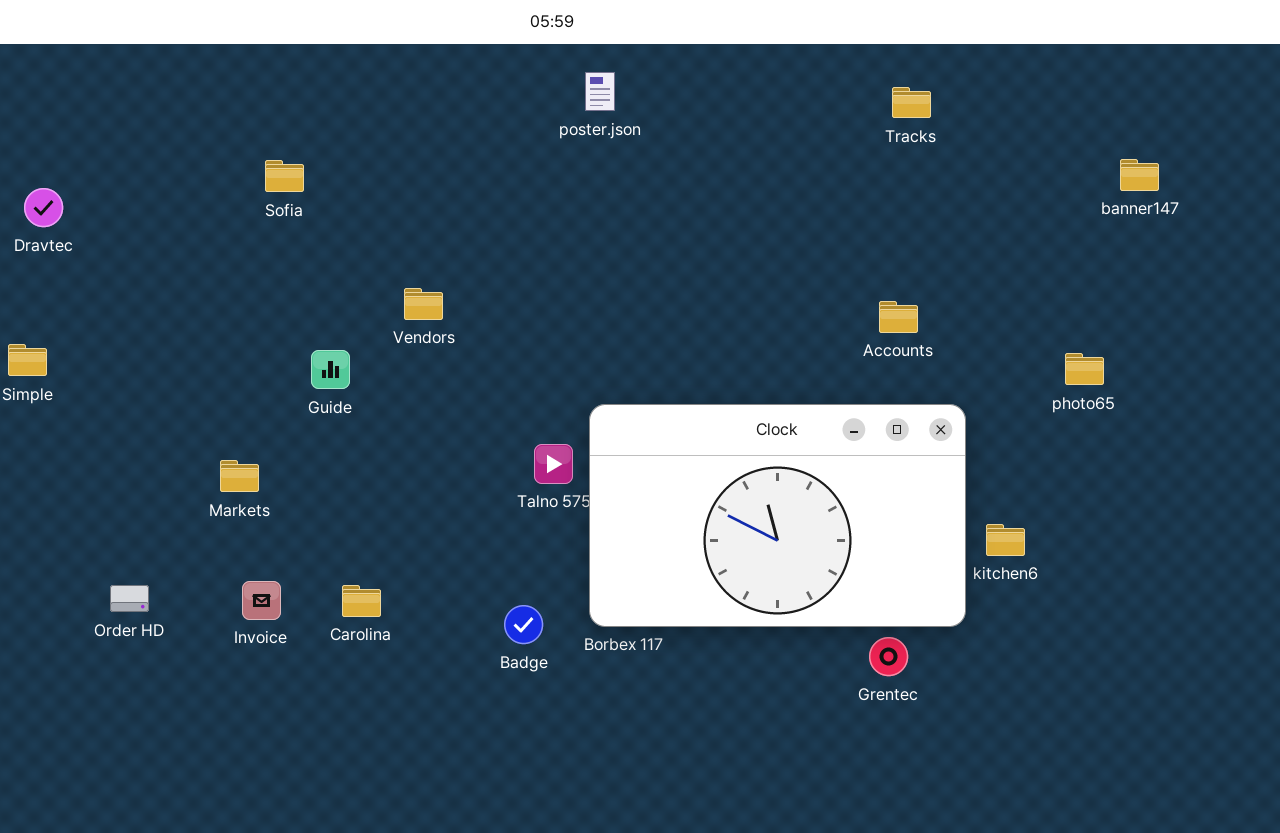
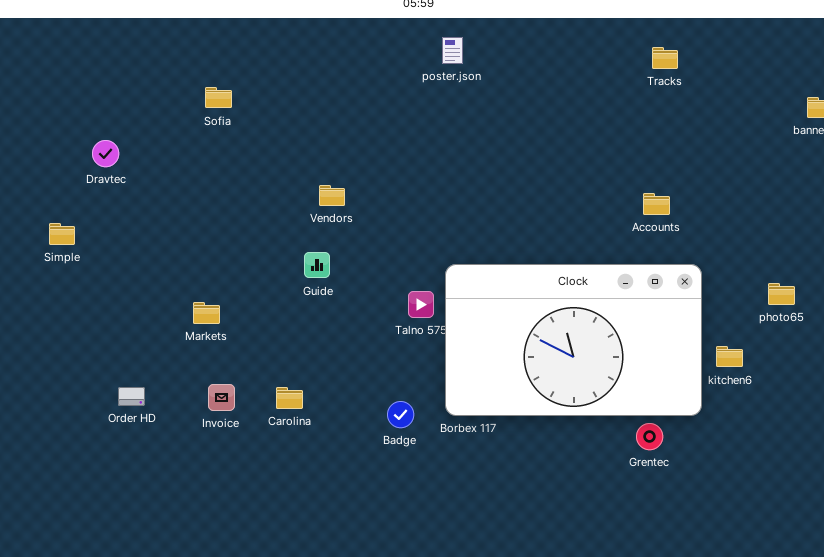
Sofia: [265,160,304,192] -> [205,87,232,108], moved
Dravtec: [24,188,63,227] -> [92,140,119,167], moved
Guide: [311,350,350,389] -> [304,252,330,278], moved
photo65: [1065,353,1104,385] -> [768,283,795,305], moved

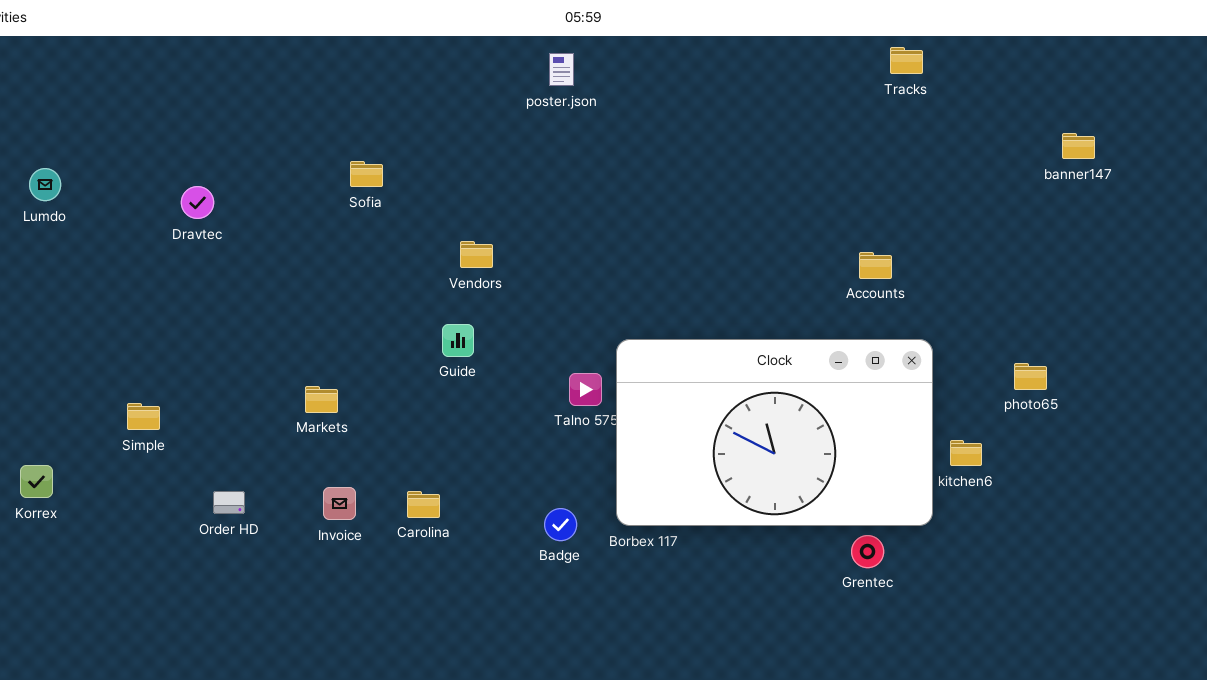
poster.json: [442,37,463,64] -> [549,53,574,86], moved
Tracks: [652,47,678,69] -> [890,47,923,74], moved
Sofia: [205,87,232,108] -> [350,161,383,187], moved
Simple: [49,223,75,245] -> [127,403,160,430], moved

